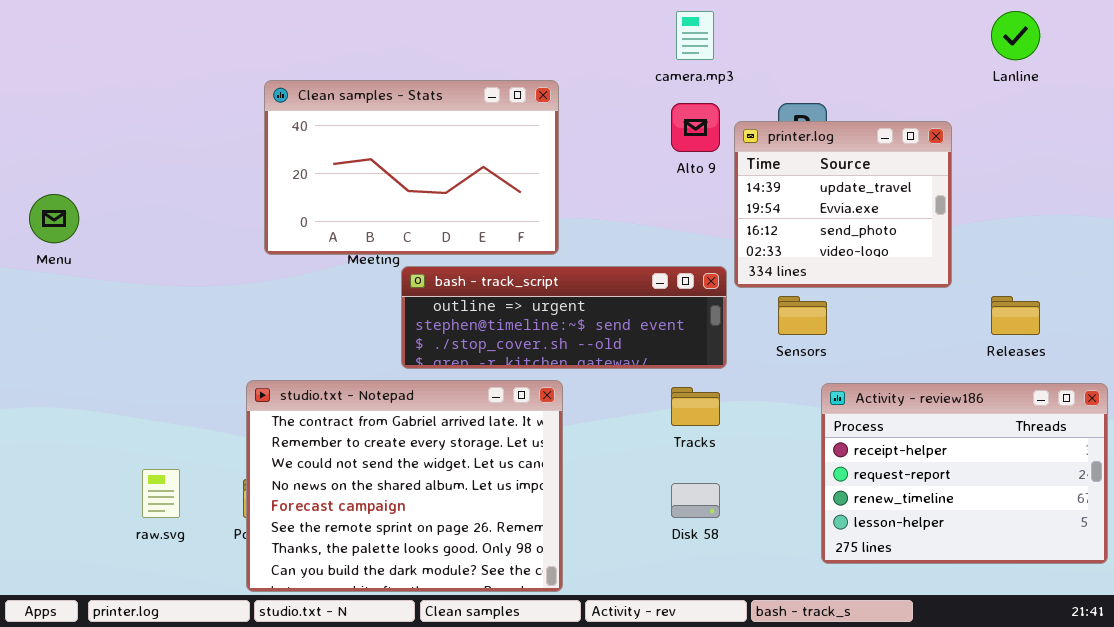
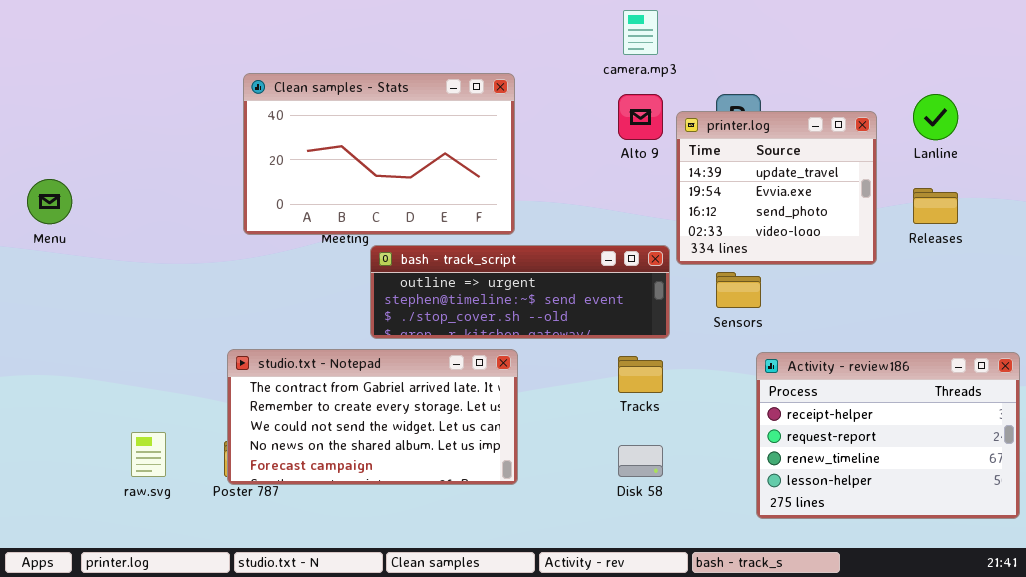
Lanline: [991,11,1040,60] -> [913,94,958,140], moved
Releases: [991,296,1040,335] -> [913,188,958,224], moved
studio.txt - Notepad: [246,380,563,592] -> [227,349,518,485], resized

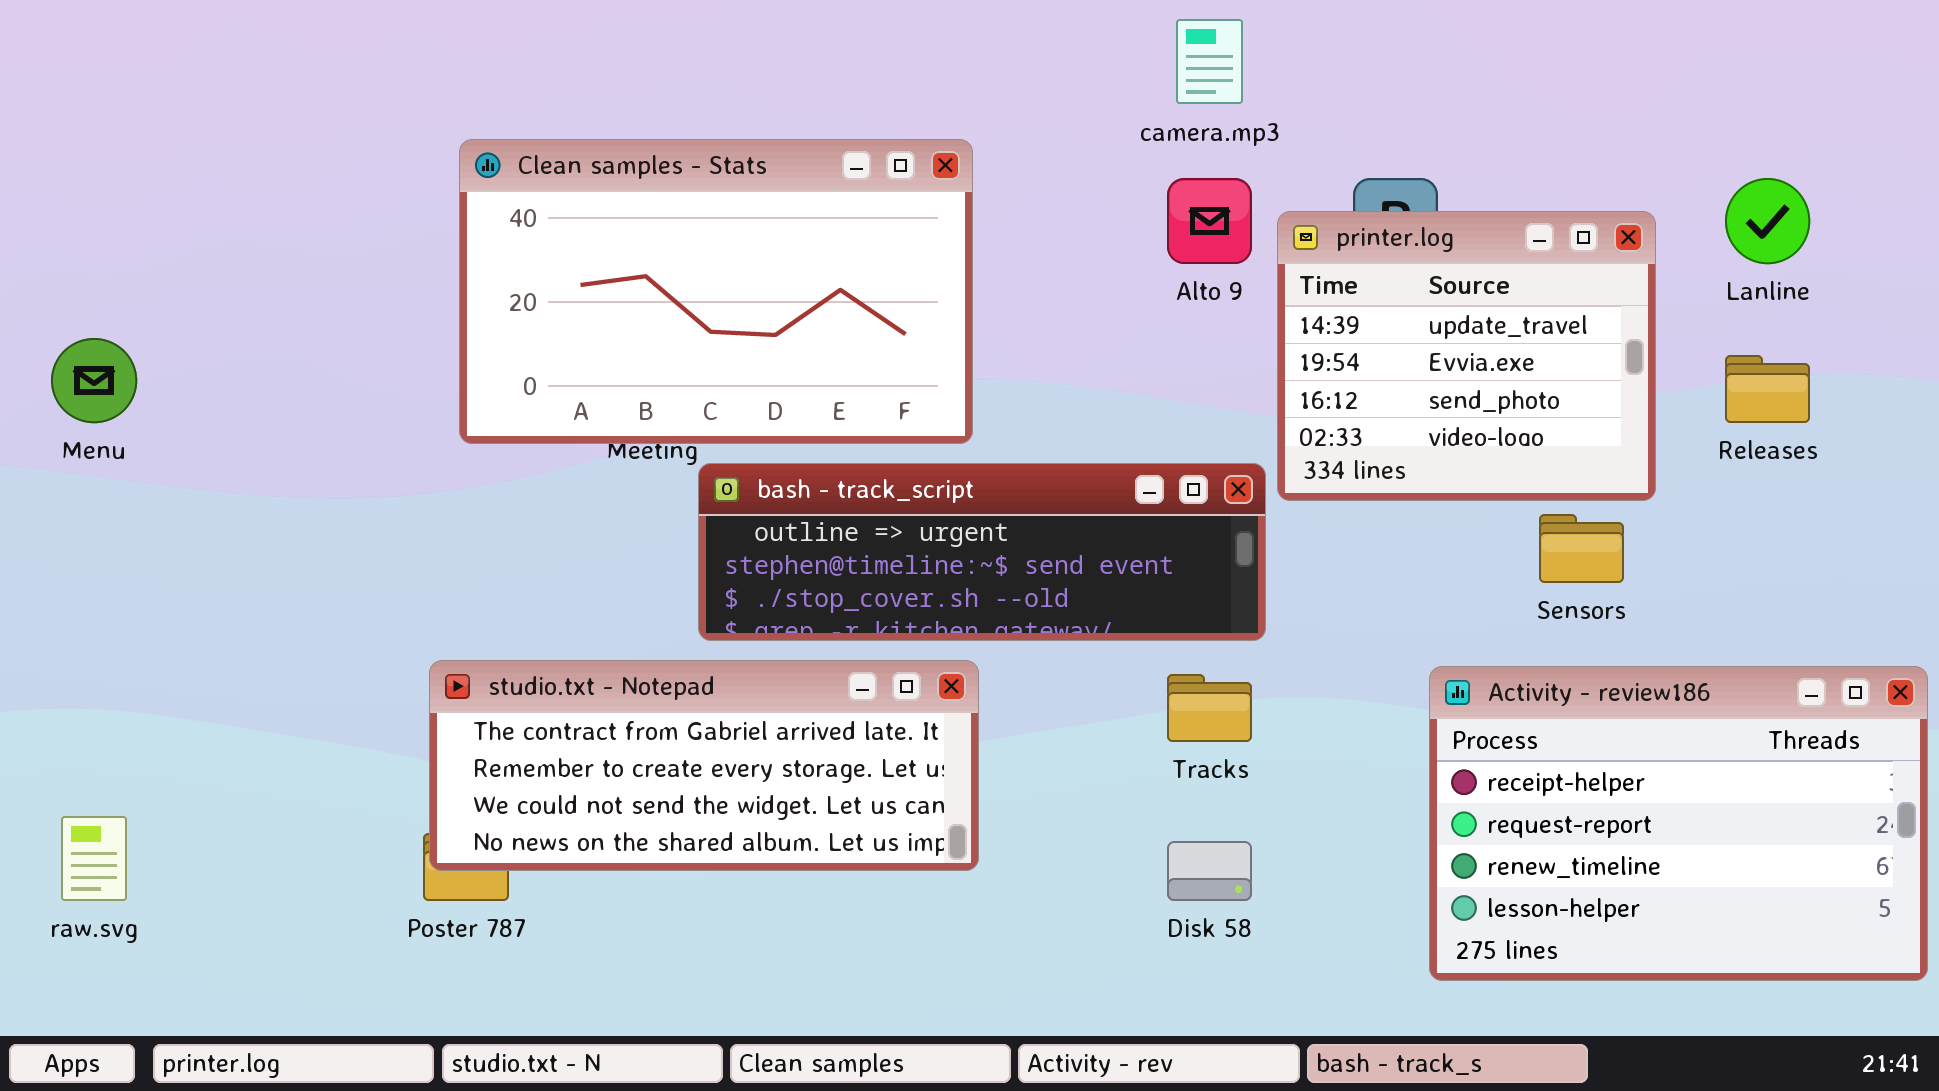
Sensors: [716,272,761,308] -> [1539,514,1624,583], moved
studio.txt - Notepad: [227,349,518,485] -> [429,660,979,871], resized
raw.svg: [131,432,166,477] -> [61,816,127,901], moved

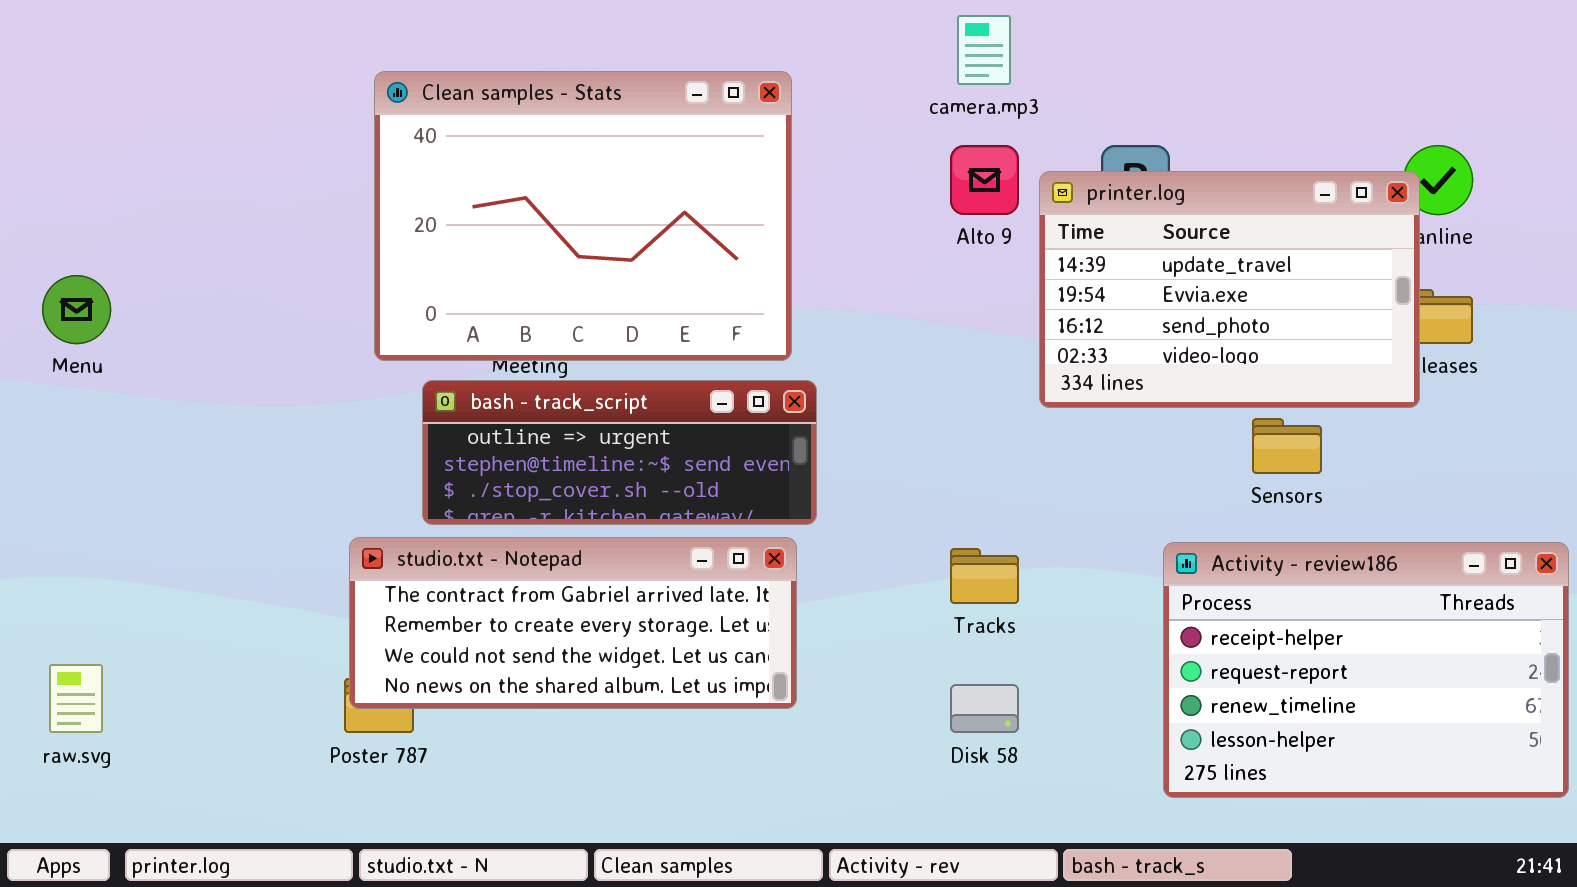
Clean samples - Stats: [459,139,973,444] -> [374,71,792,361], resized
printer.log: [1277,211,1656,501] -> [1039,171,1420,408], resized
bash - track_script: [698,463,1266,641] -> [422,380,817,525], moved, resized

